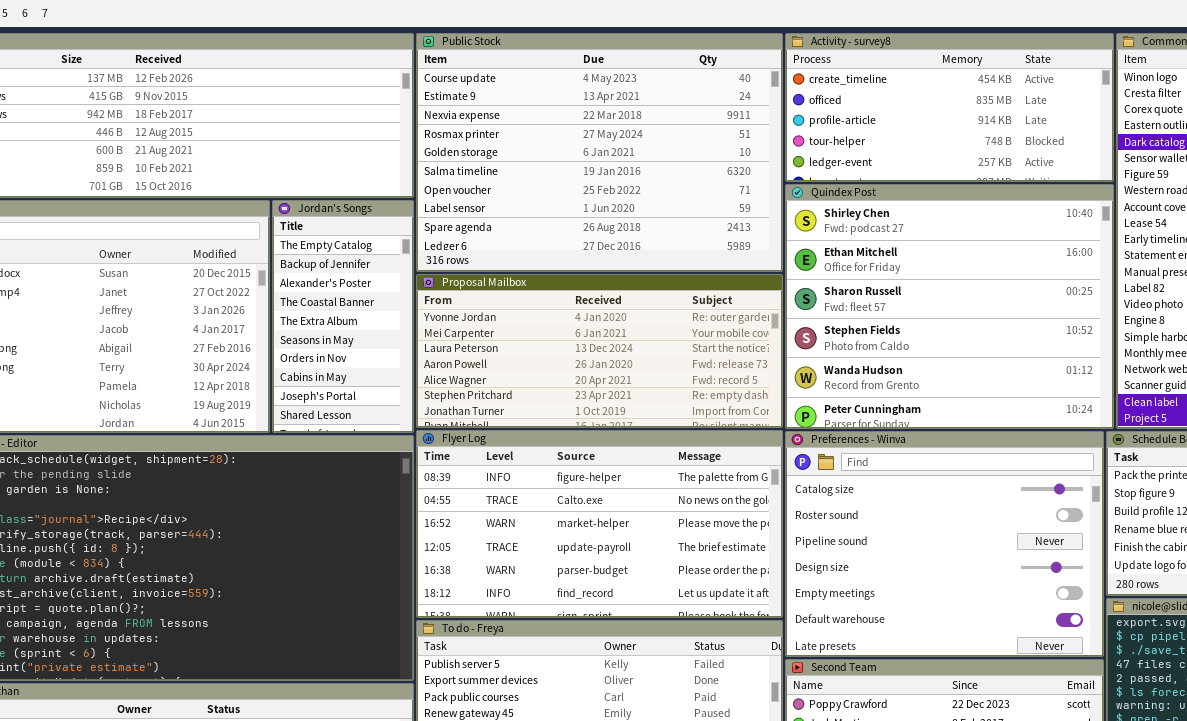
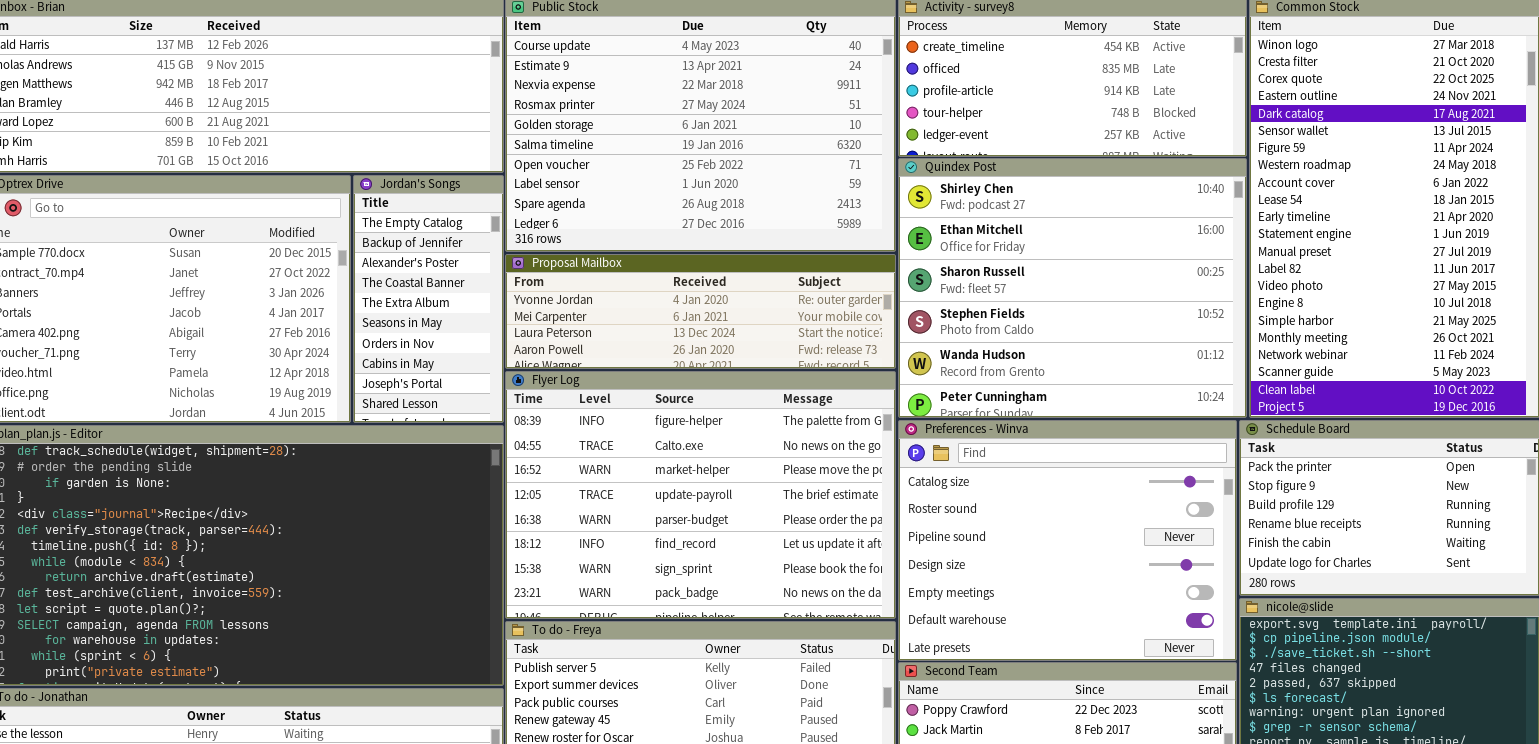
Proposal Mailbox: [416,274,783,428] -> [505,254,896,369], resized
Flyer Log: [416,430,783,618] -> [505,371,896,619], resized

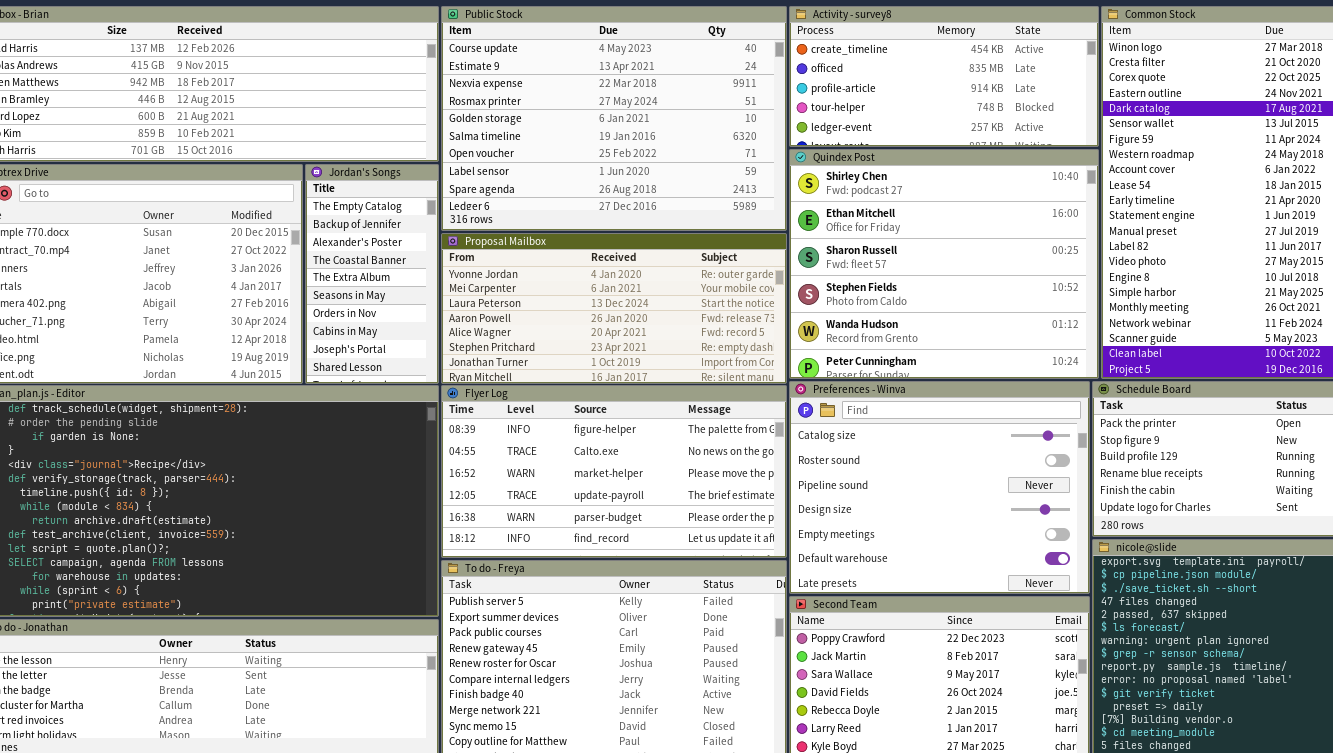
Proposal Mailbox: [505,254,896,369] -> [441,233,787,384], resized
Flyer Log: [505,371,896,619] -> [441,385,787,558], resized

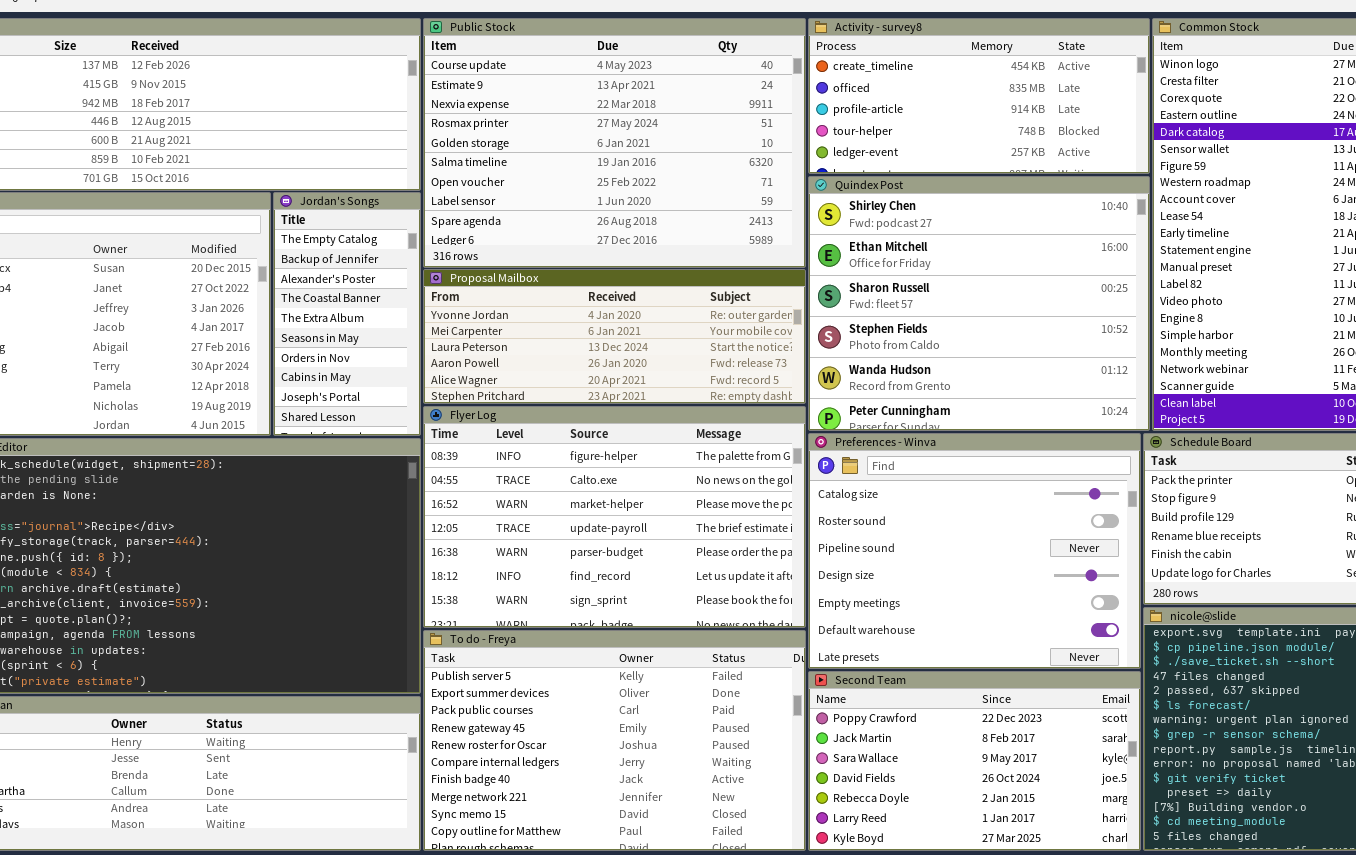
Proposal Mailbox: [441,233,787,384] -> [423,269,806,404], resized
Flyer Log: [441,385,787,558] -> [423,406,806,628], resized

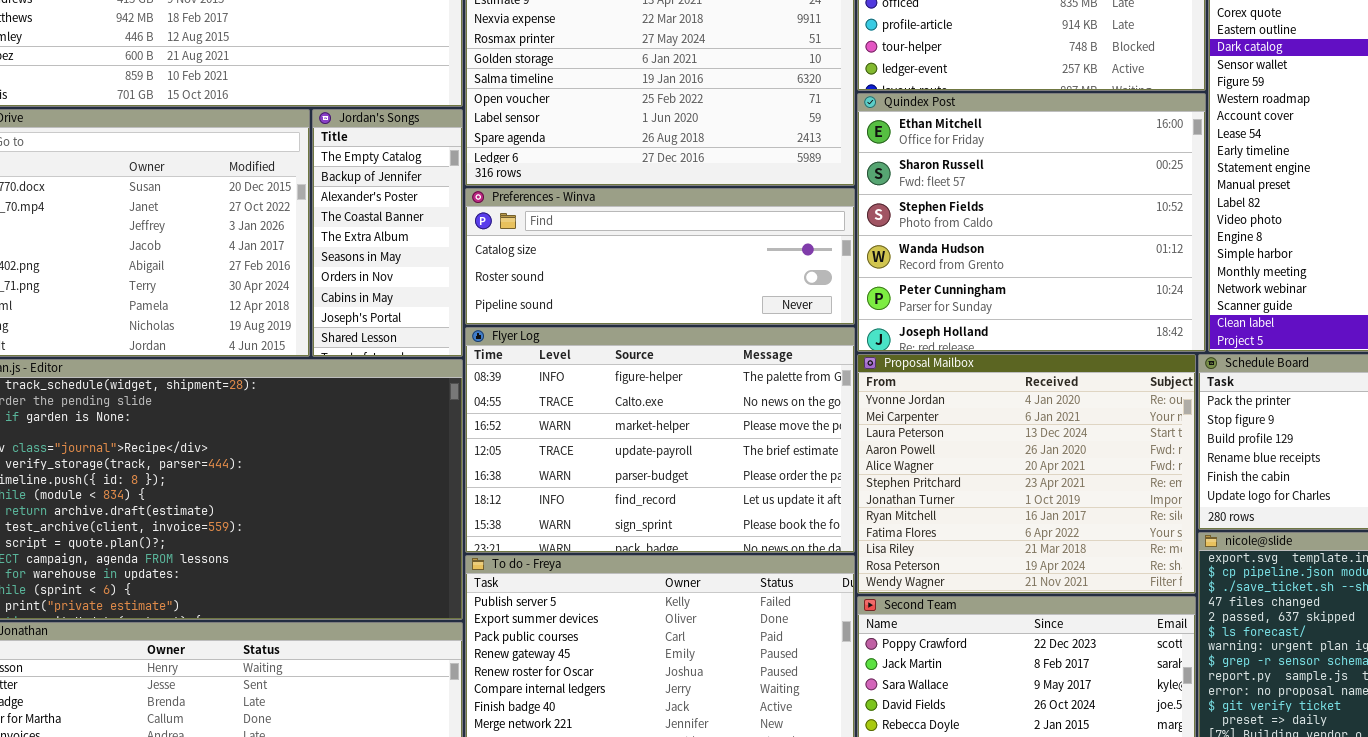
Quindex Post: [808,176,1150,431] -> [857,93,1206,352], scrolled down 1 row
Proposal Mailbox: [423,269,806,404] -> [857,354,1196,594], moved, resized
Preferences - Winva: [808,433,1141,669] -> [465,188,855,325], moved, resized

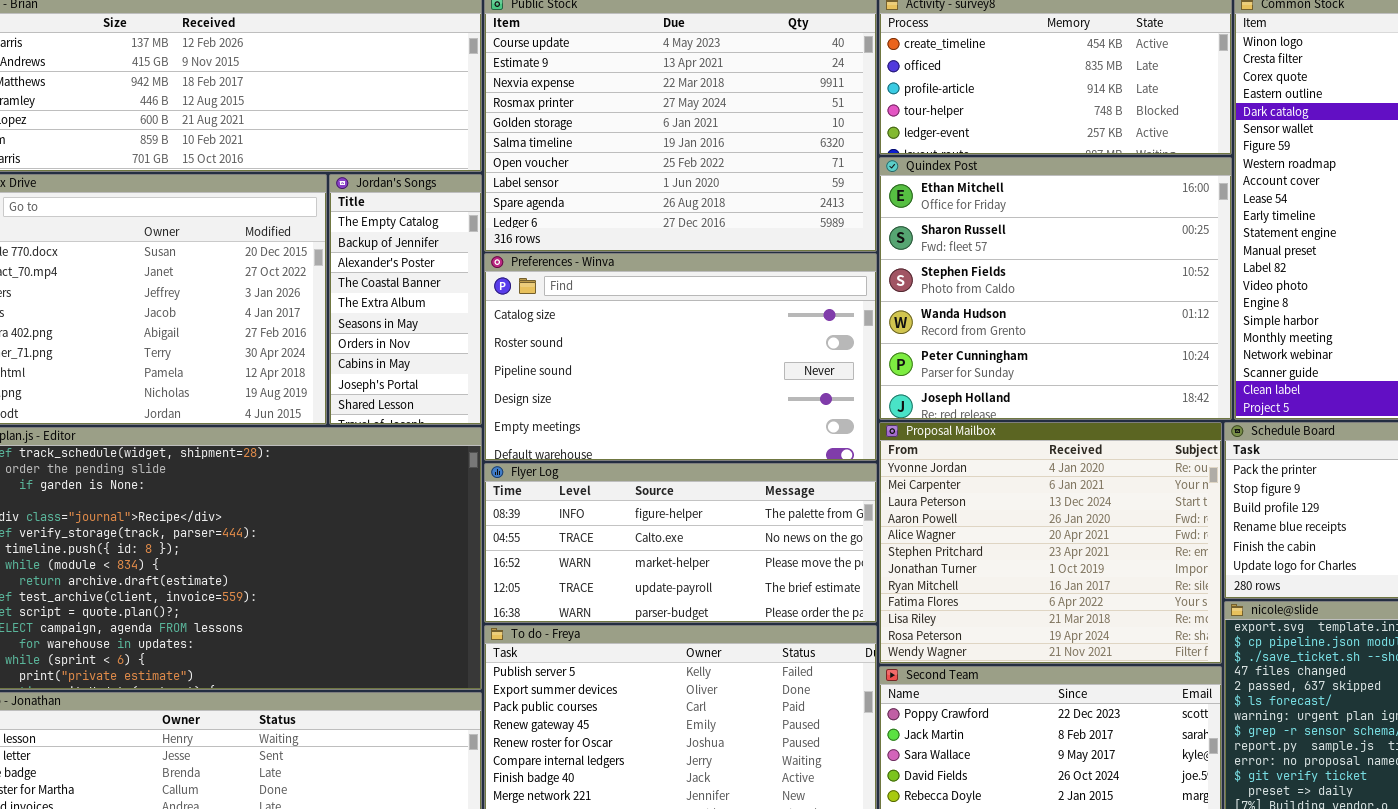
Preferences - Winva: [465,188,855,325] -> [484,253,877,461], resized
Flyer Log: [465,327,855,553] -> [484,463,877,623], resized

